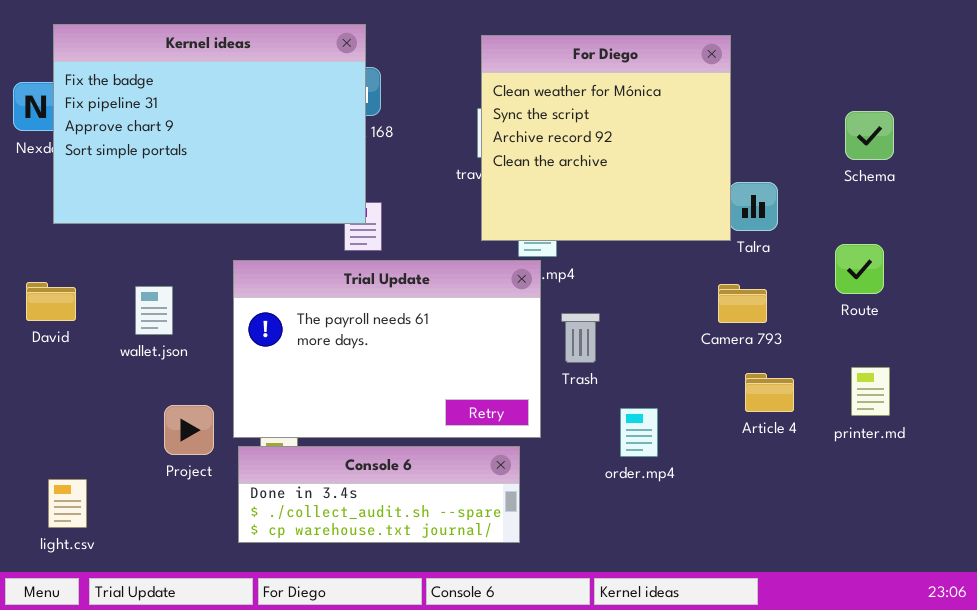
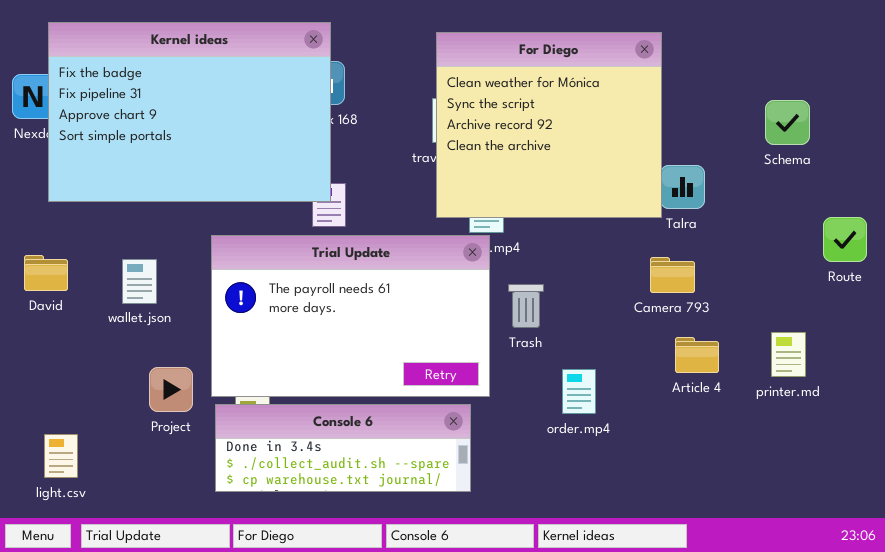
Route: [835,244,884,294] -> [823,217,867,262], moved

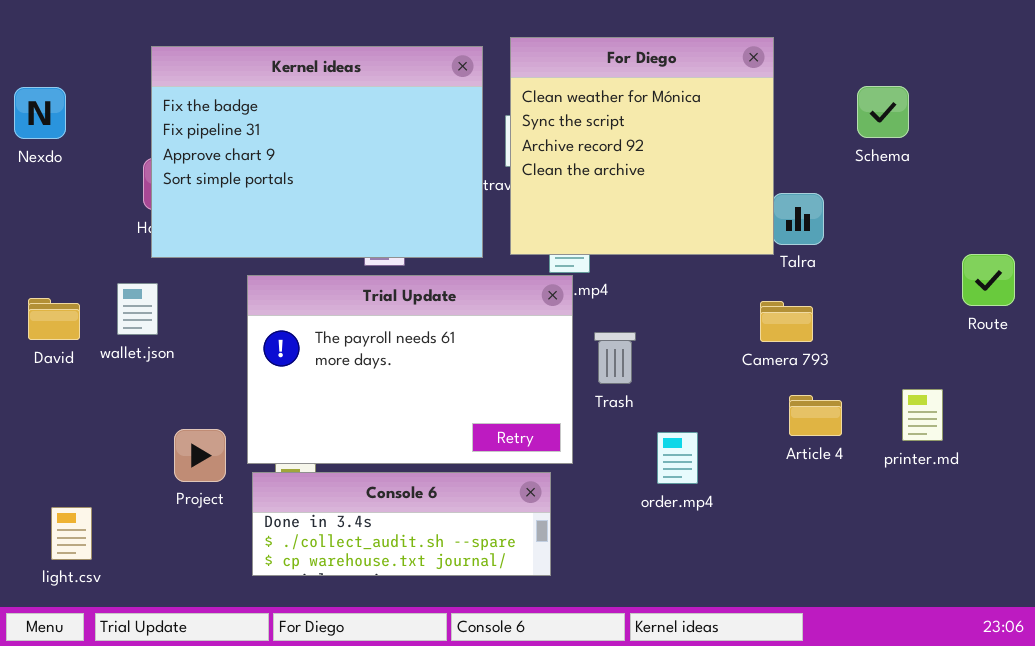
Kernel ideas: [48,22,331,202] -> [151,46,483,258], moved
Schema: [765,100,810,145] -> [857,86,909,138], moved
wallet.json: [122,259,157,304] -> [117,283,158,335], moved

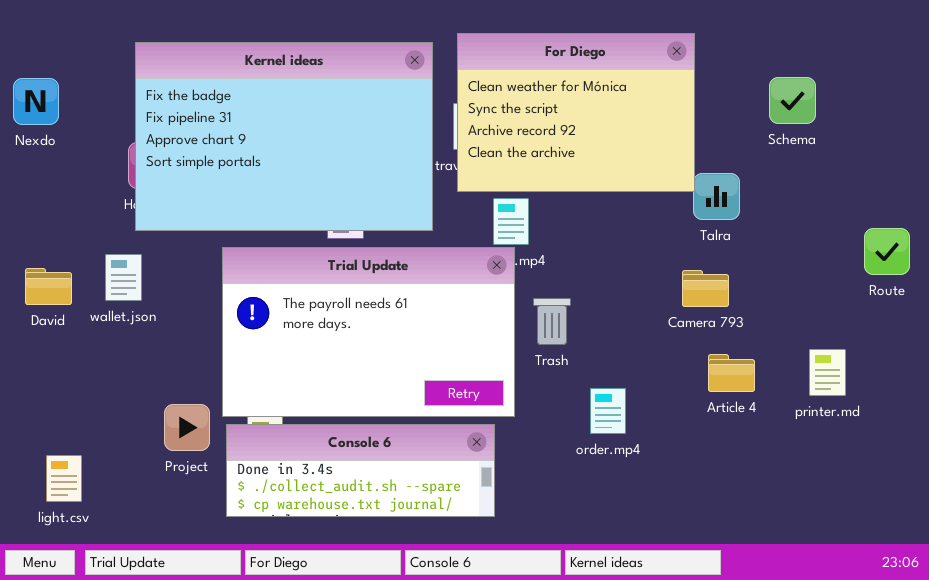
For Diego: [510,37,774,255] -> [457,33,695,192], resized
Project: [174,429,226,482] -> [164,404,210,451], moved

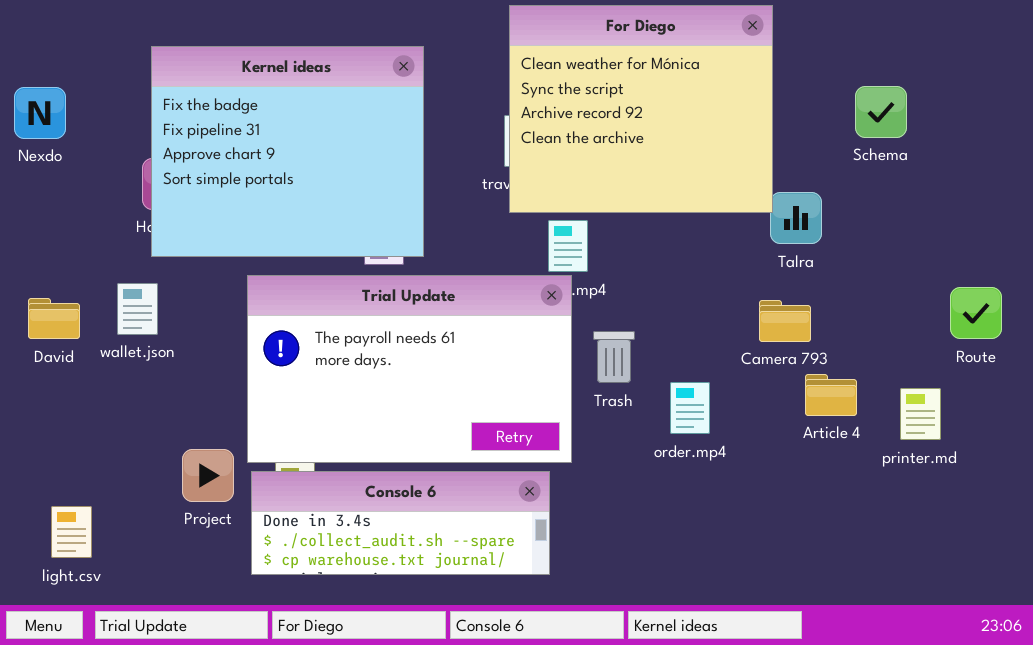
For Diego: [457,33,695,192] -> [509,5,773,213], resized
Kernel ideas: [135,42,433,231] -> [151,46,424,257], resized
Route: [864,228,910,275] -> [950,287,1002,339], moved
Article 4: [708,354,755,392] -> [805,374,857,416], moved
order.mp4: [590,388,626,434] -> [670,382,710,434], moved

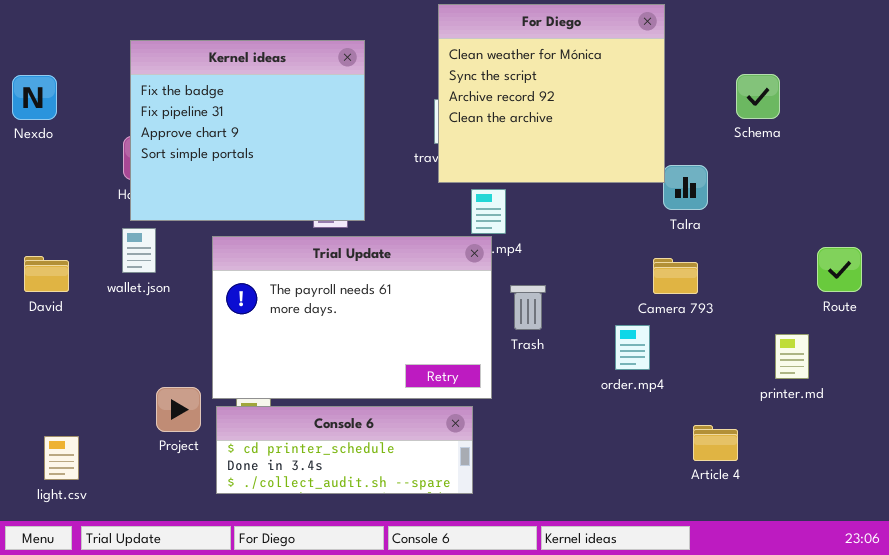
wallet.json: [117,283,158,335] -> [122,228,156,273], moved
Article 4: [805,374,857,416] -> [693,425,738,461], moved
order.mp4: [670,382,710,434] -> [615,325,650,370], moved
Console 6: [251,471,550,575] -> [216,406,473,494], scrolled up 1 row

